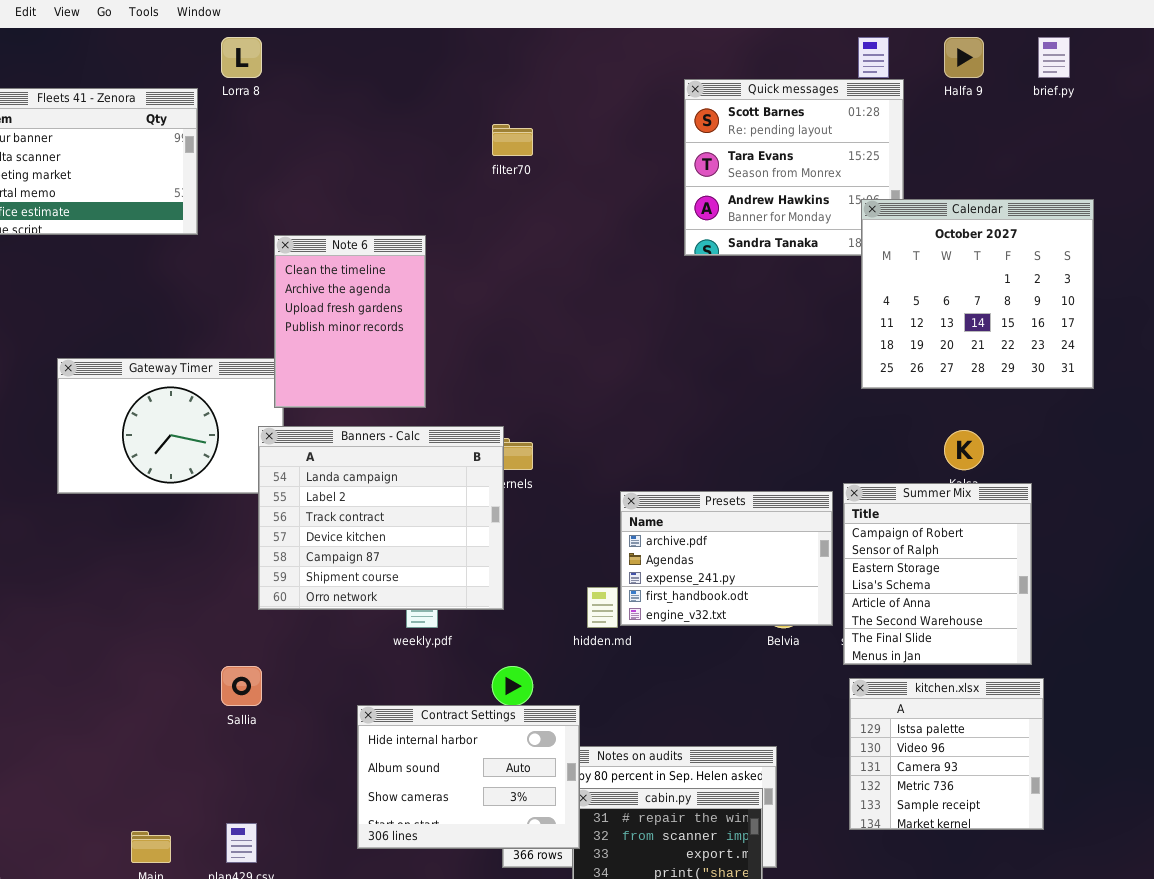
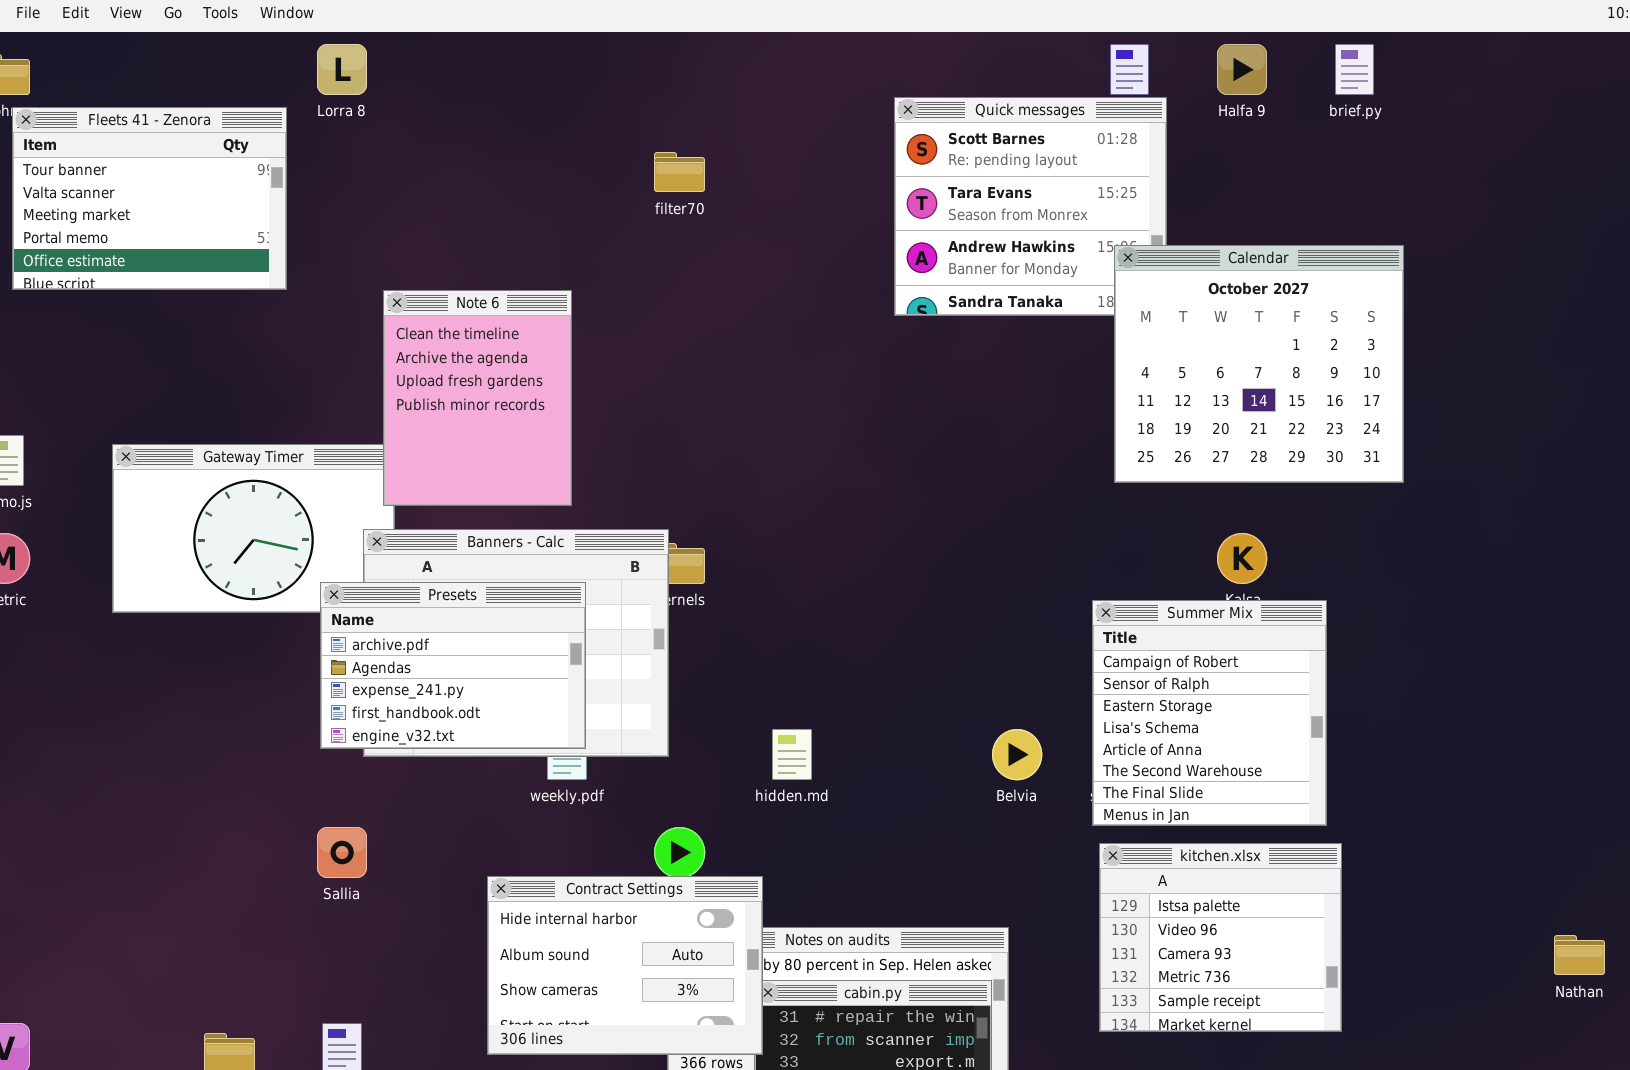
Presets: [620,491,833,626] -> [320,582,586,749], moved

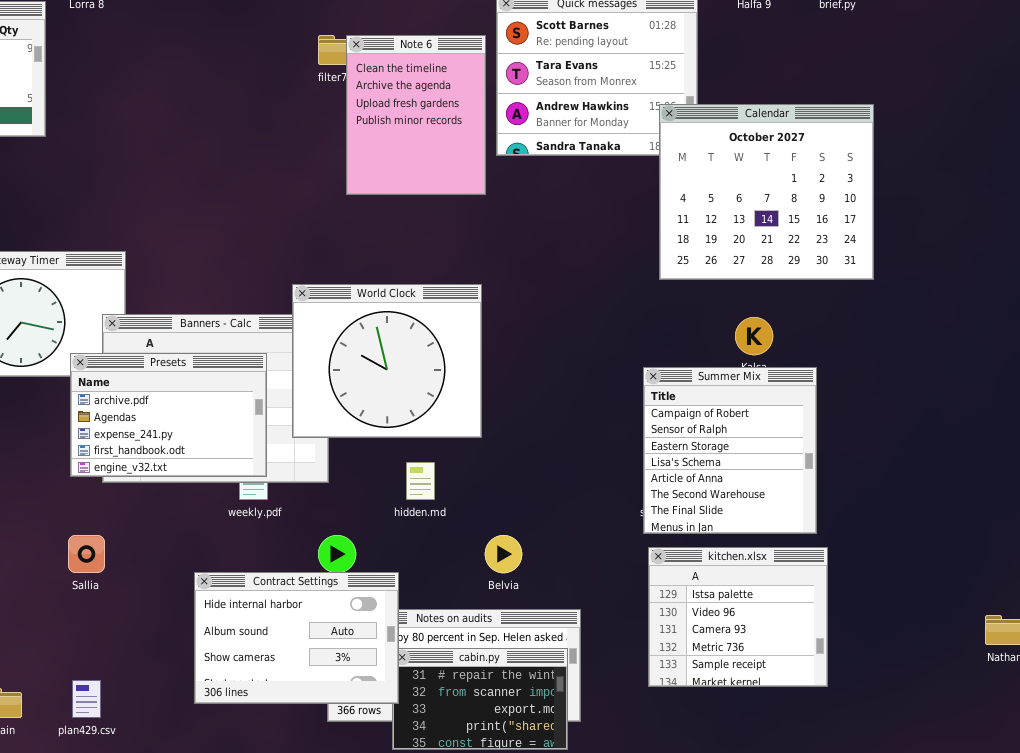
Note 6: [383,290,572,506] -> [346,35,486,195], moved
World Clock: none -> [292,284,482,438], opened
Belvia: [992,729,1042,780] -> [485,535,522,573], moved

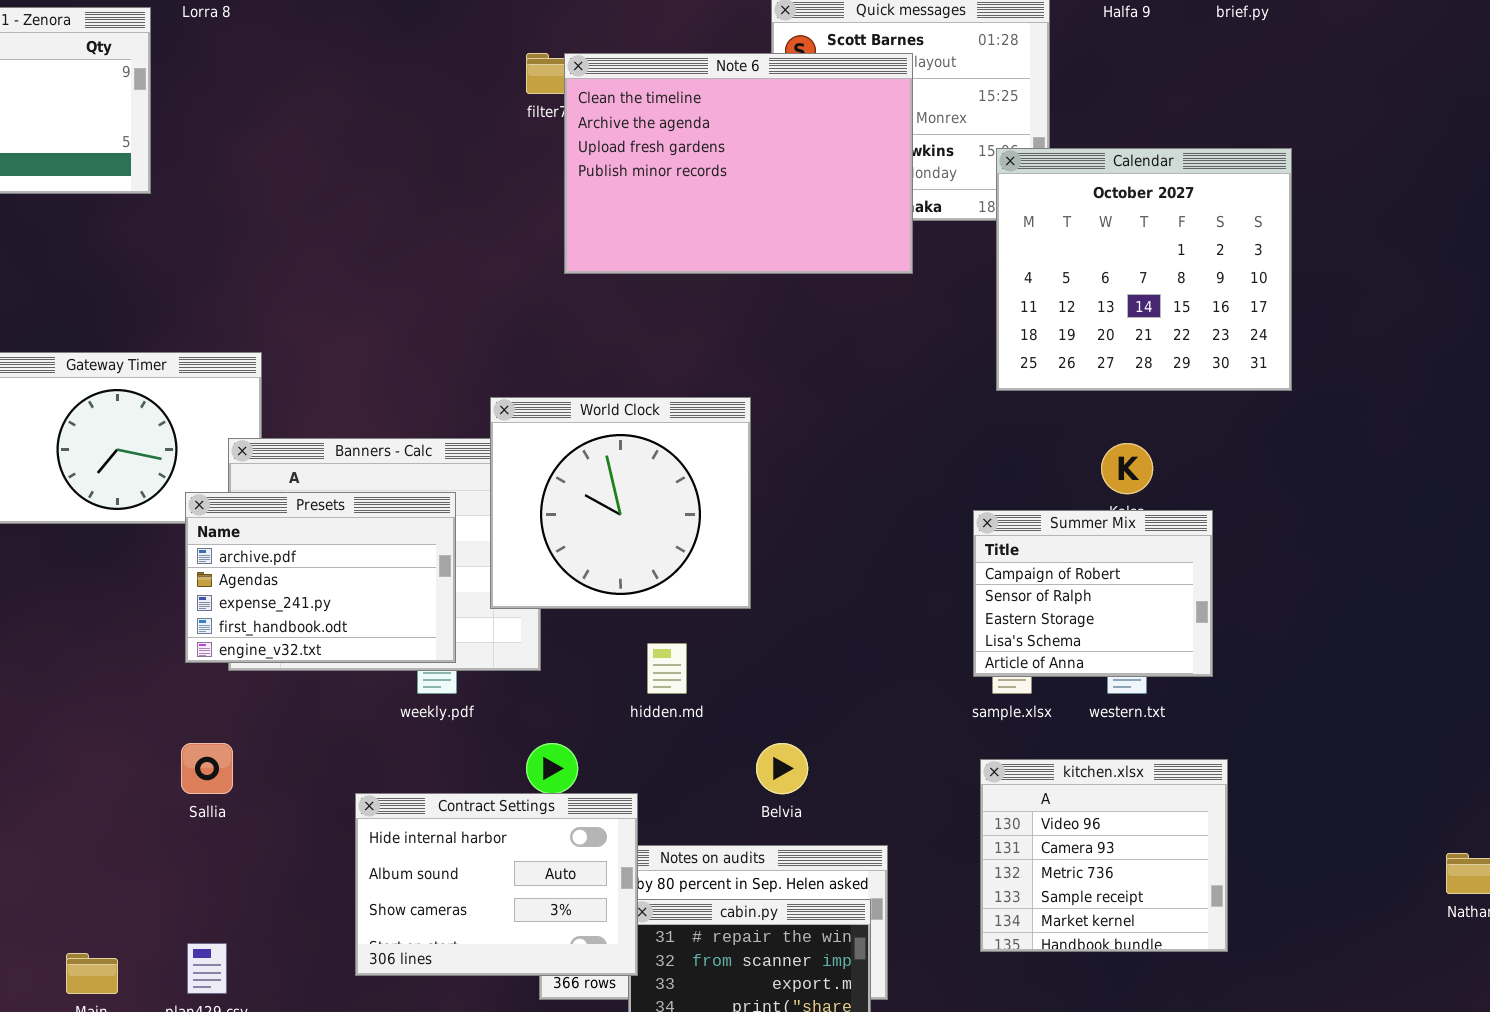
Note 6: [346,35,486,195] -> [564,53,913,274], resized
Summer Mix: [643,367,817,534] -> [973,510,1213,677], resized
kitchen.xlsx: [648,547,828,687] -> [980,759,1228,952], scrolled down 1 row

